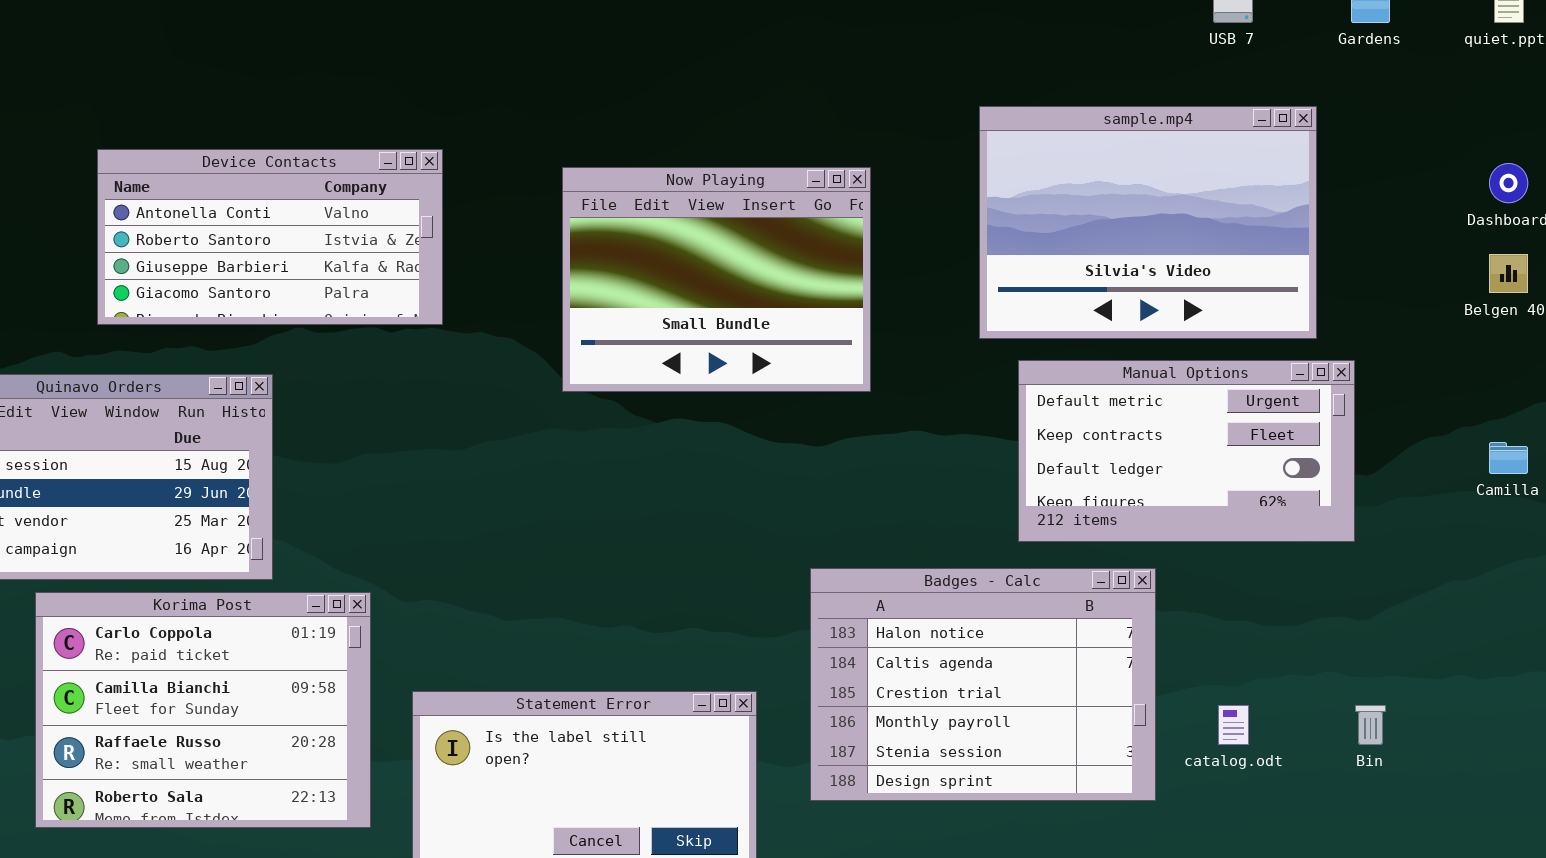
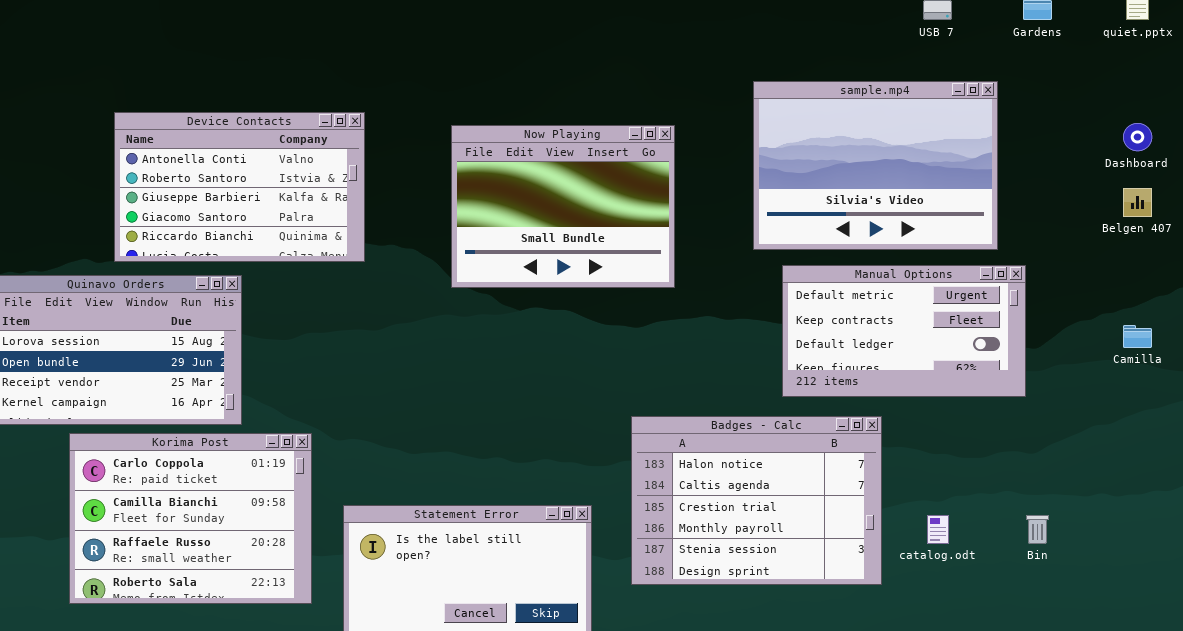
Device Contacts: [97,149,443,325] -> [114,112,365,262], resized

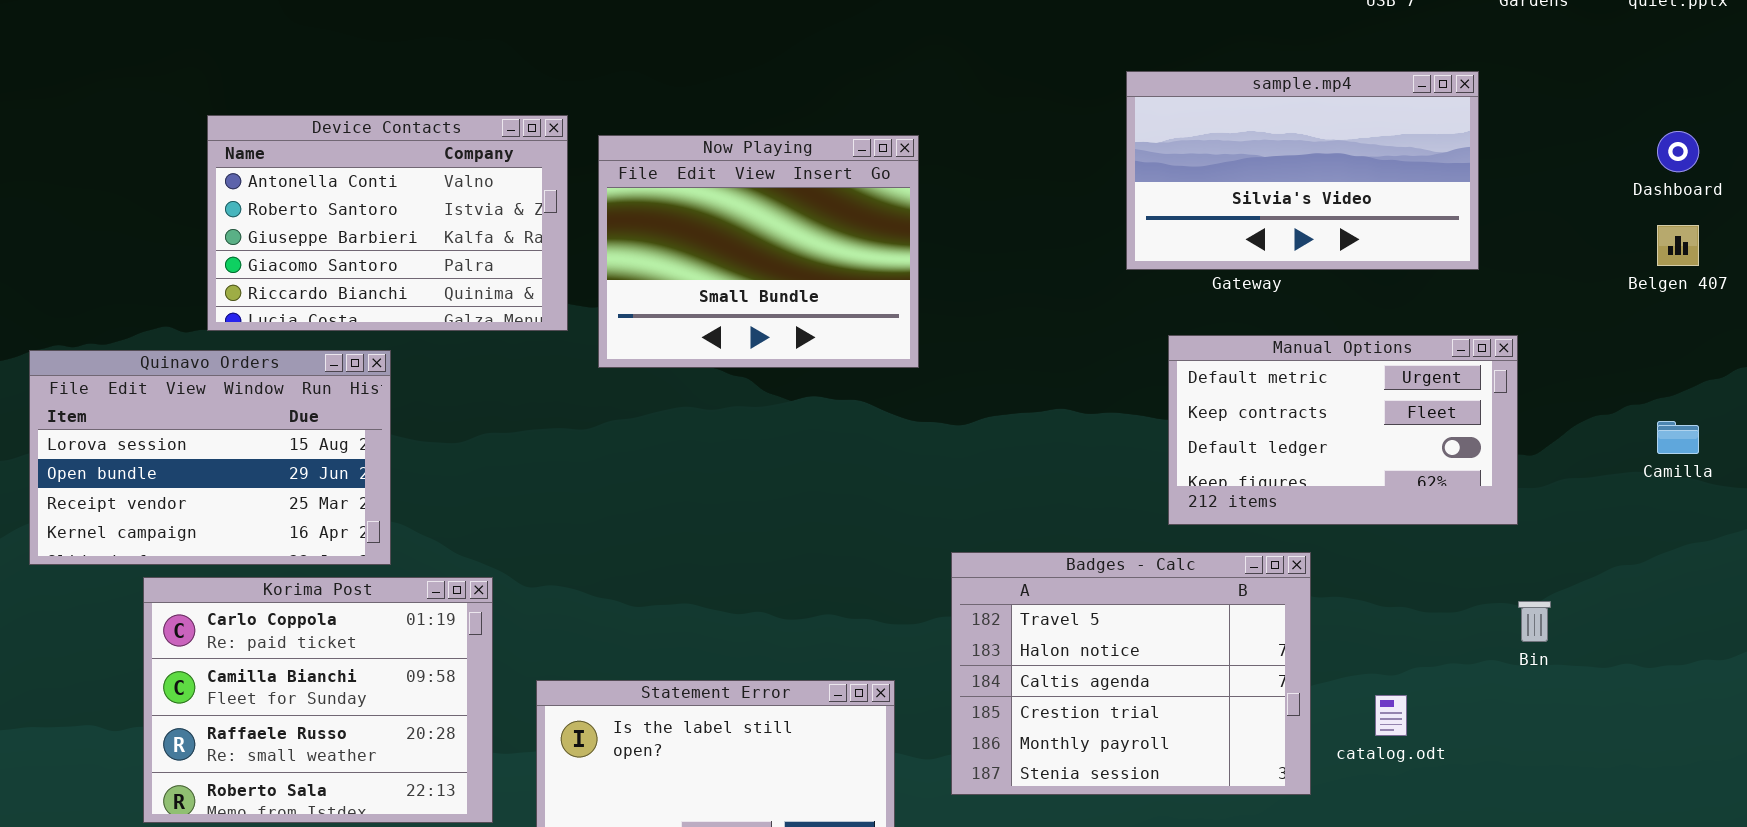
sample.mp4: [753,81,998,250] -> [1126,71,1479,270], resized
Now Playing: [451,125,675,288] -> [598,135,919,368], moved
Badges - Calc: [631,416,882,585] -> [951,552,1311,795], scrolled up 1 row
Bin: [1026,515,1049,544] -> [1518,601,1551,642], moved

